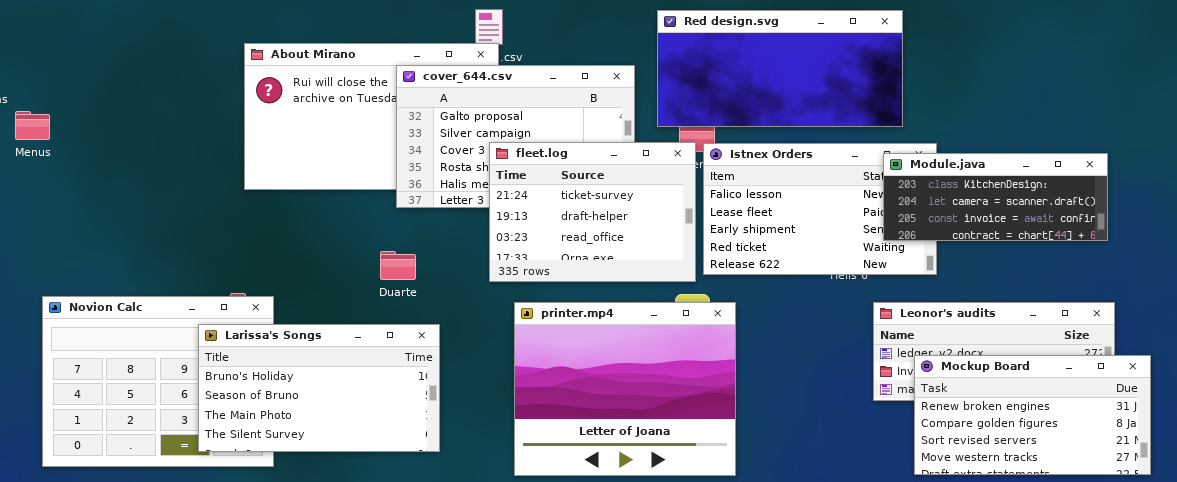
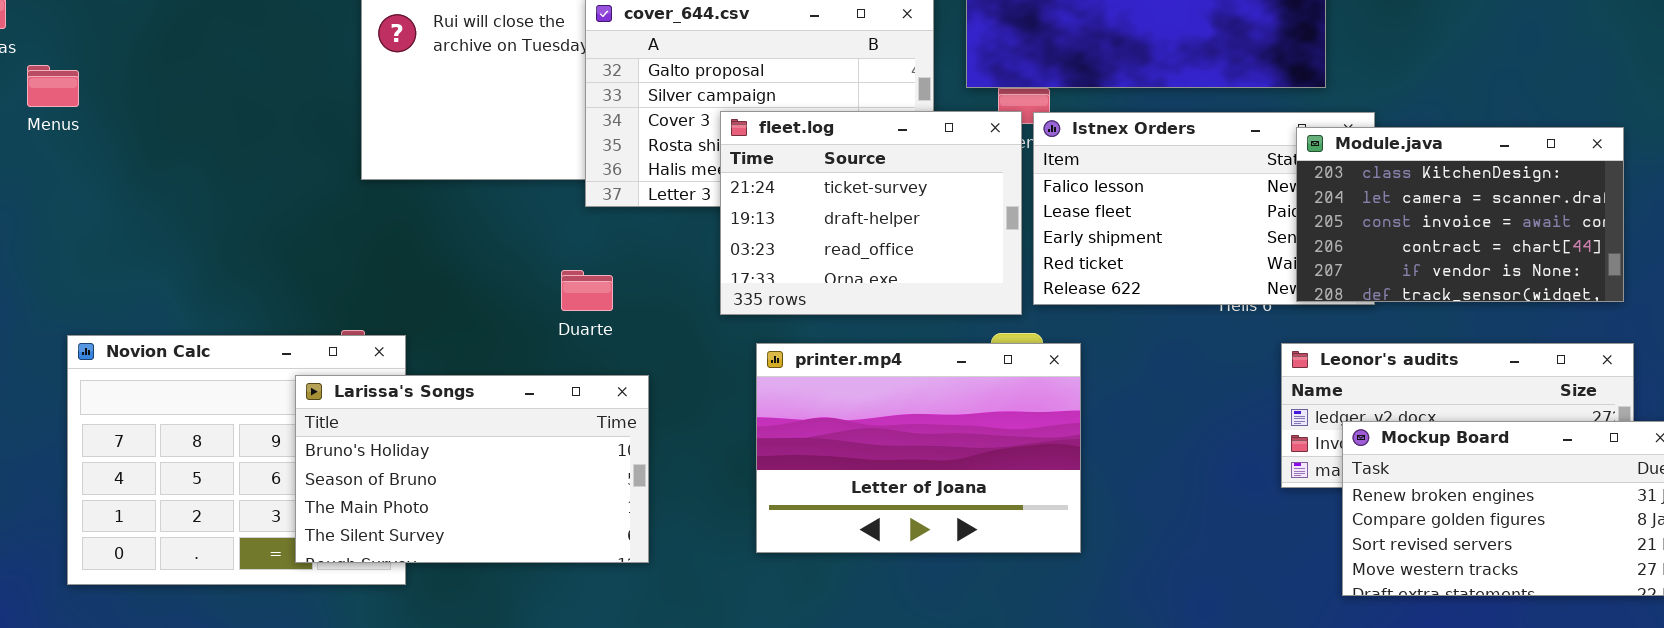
Module.java: [883,153,1108,241] -> [1296,127,1624,302], resized
printer.mp4: [514,302,736,476] -> [756,343,1081,553], resized

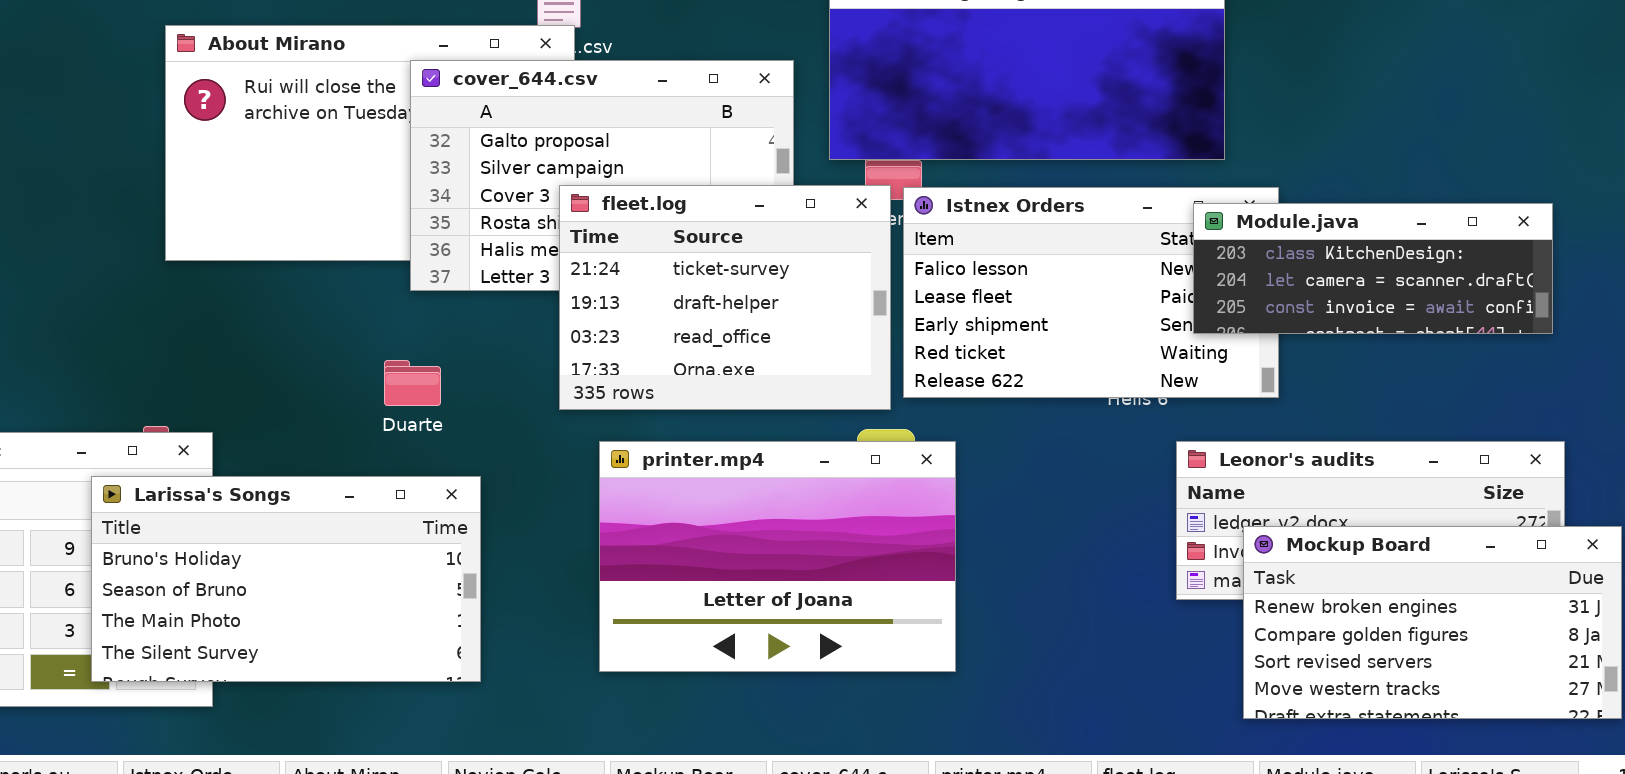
Module.java: [1296,127,1624,302] -> [1193,203,1553,334], resized

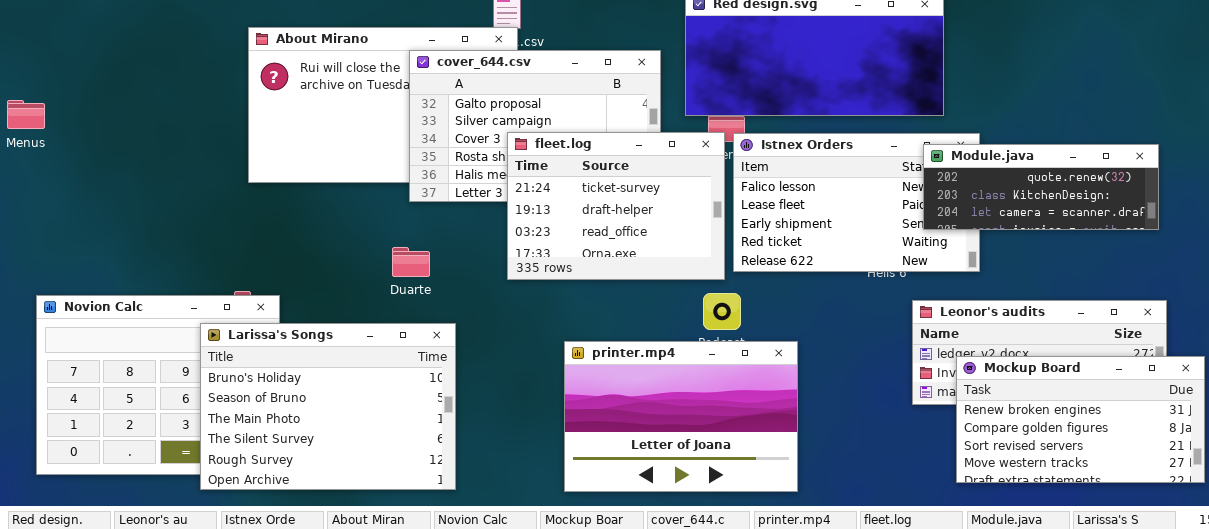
Module.java: [1193,203,1553,334] -> [923,144,1159,230], scrolled up 1 row
printer.mp4: [599,441,956,672] -> [564,341,798,492], moved
Larissa's Songs: [91,476,481,682] -> [200,323,456,490], resized

